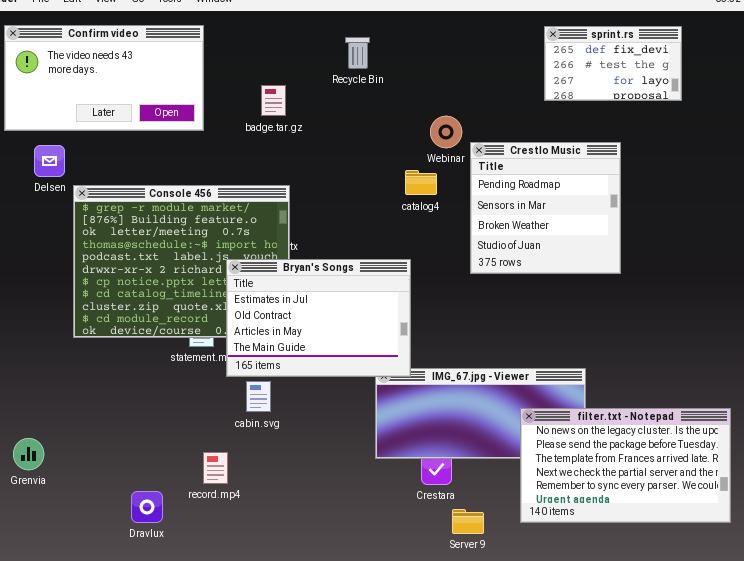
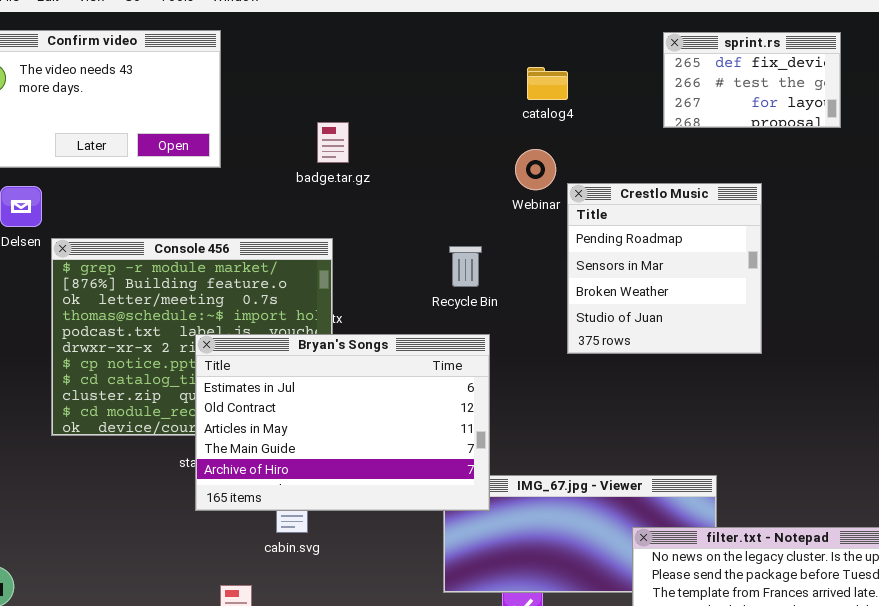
Recycle Bin: [345,37,370,69] -> [449,246,482,287], moved
badge.tar.gz: [261,85,286,116] -> [317,122,349,163], moved
catalog4: [405,170,437,195] -> [527,67,568,100], moved
Bryan's Songs: [226,259,411,377] -> [195,334,490,511], resized

